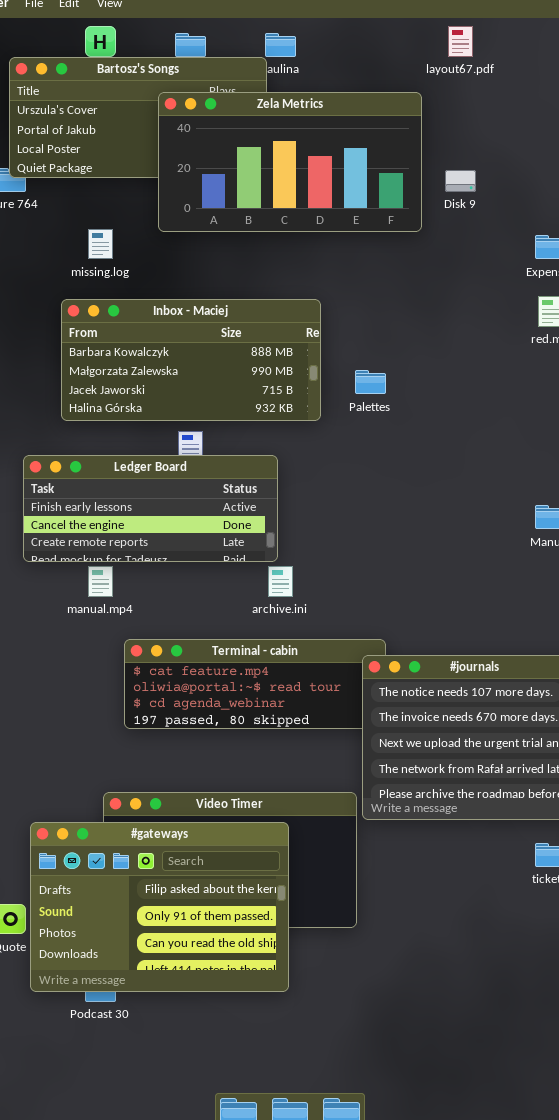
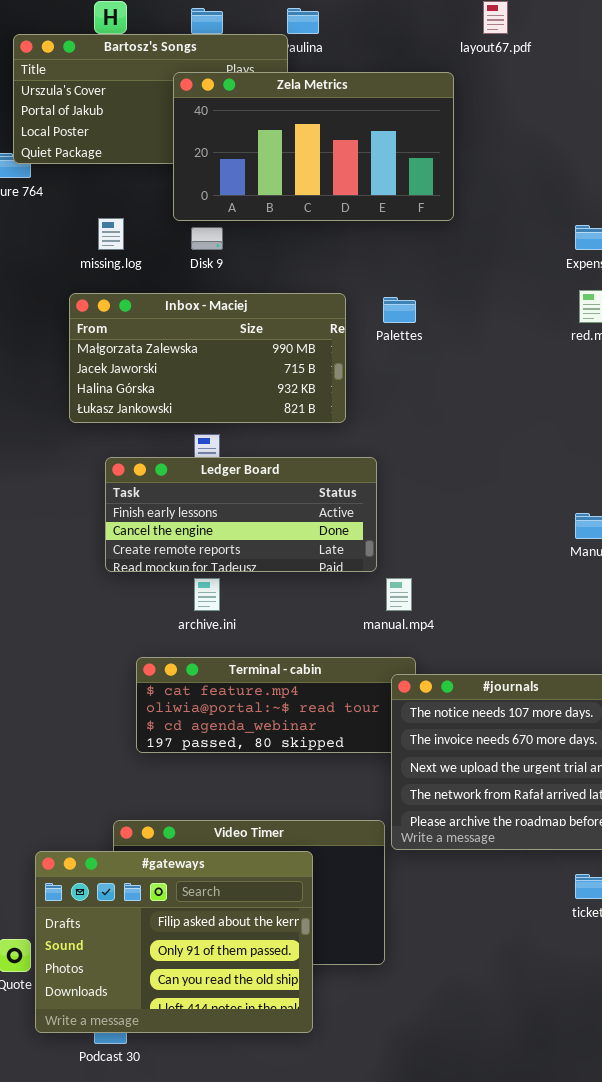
Disk 9: [445,170,476,192] -> [191,227,223,250], moved
Inbox - Maciej: [61,299,321,421] -> [69,293,346,423], scrolled down 1 row
Palettes: [355,370,386,394] -> [383,297,416,323], moved
Ledger Board: [23,455,278,562] -> [105,457,377,572], moved
manual.mp4: [88,566,113,597] -> [386,578,412,611], moved
archive.ini: [268,566,293,597] -> [194,578,220,611], moved

